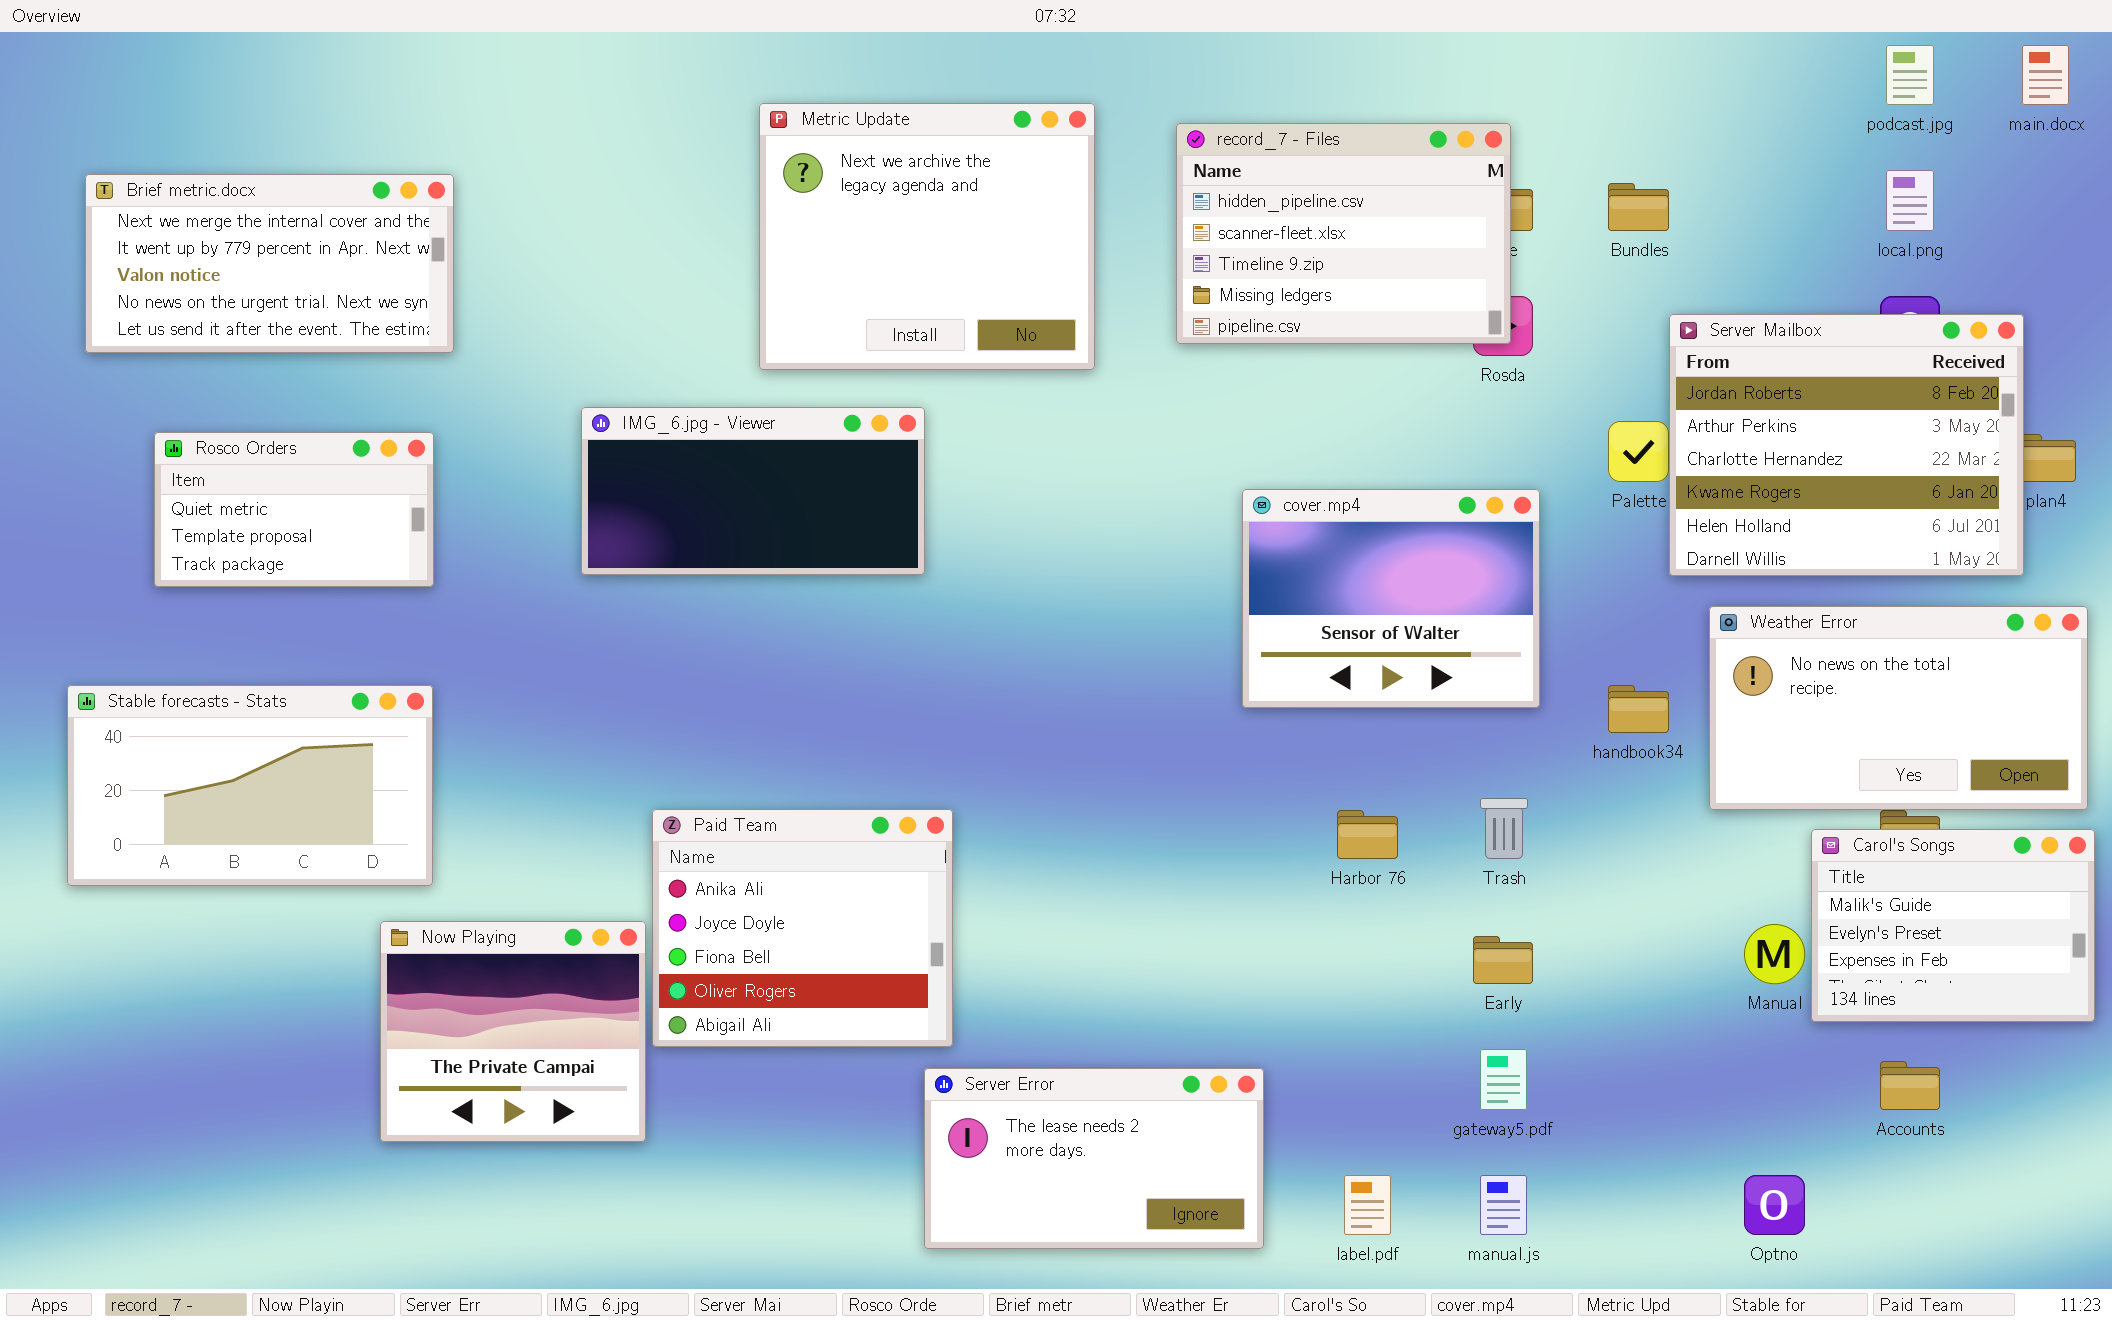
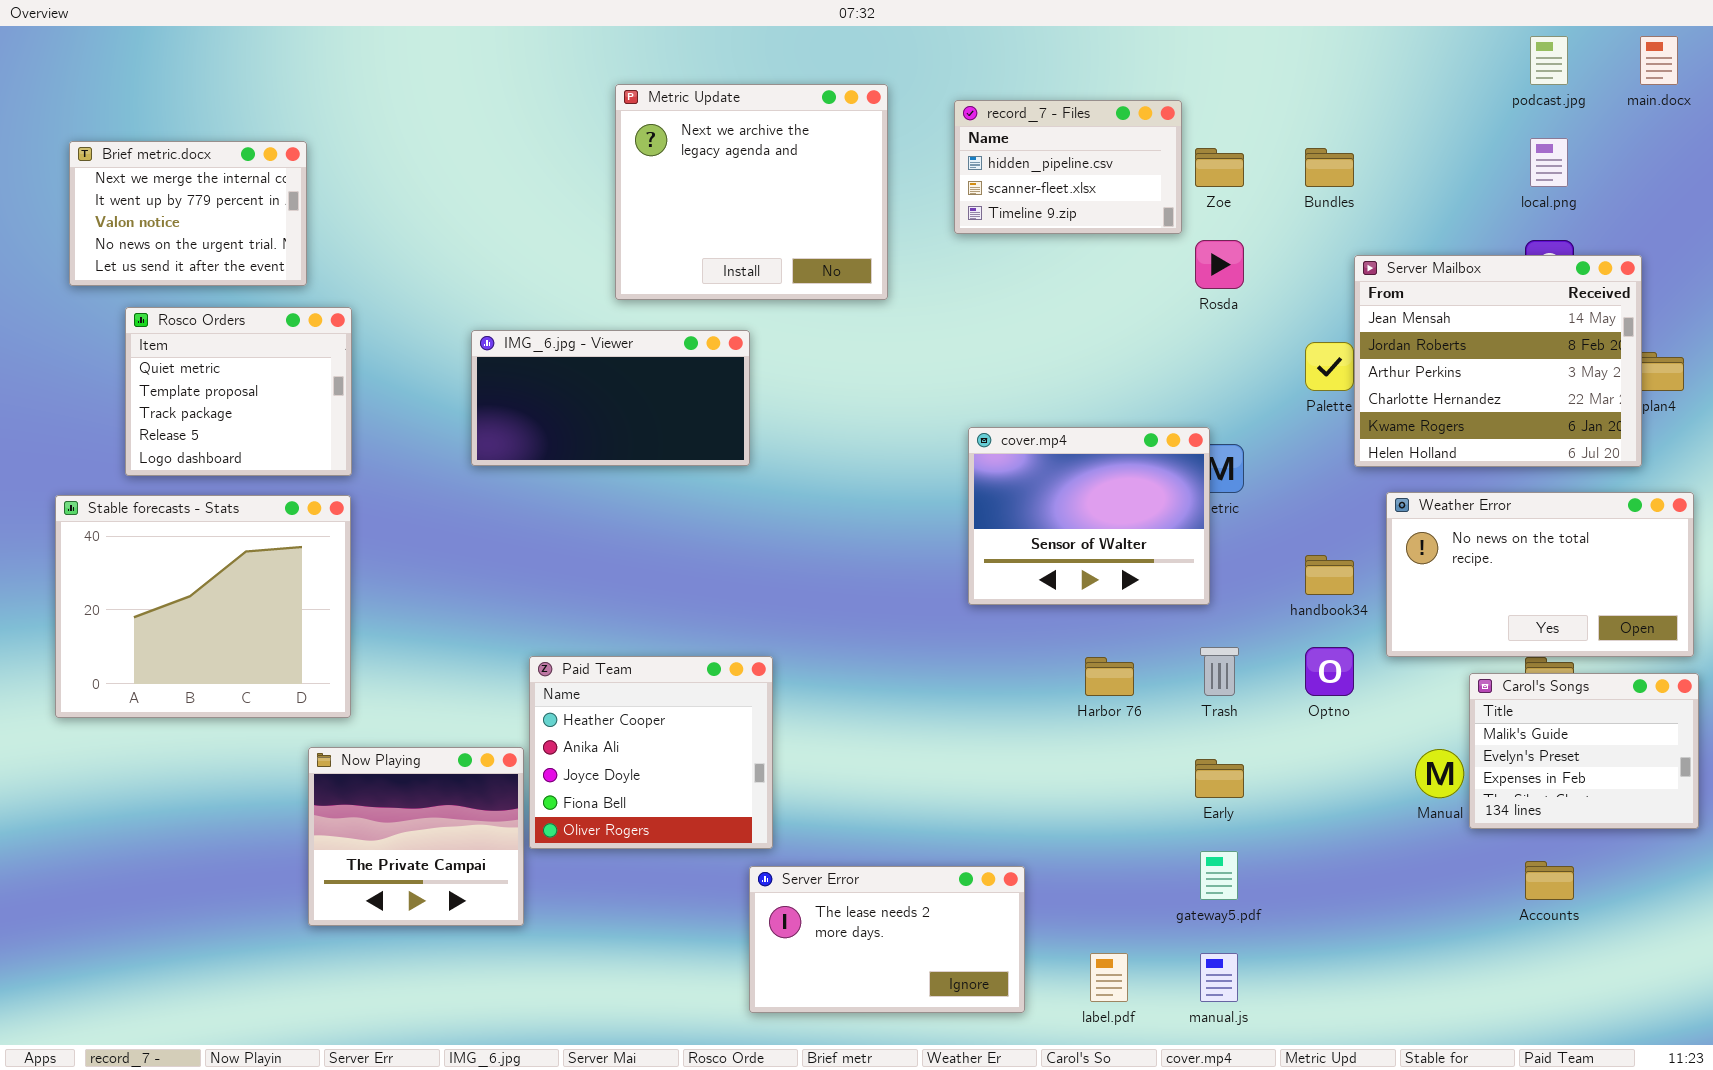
record_7 - Files: [1176,123,1511,344] -> [954,100,1182,234], resized
Brief metric.docx: [85,174,454,353] -> [69,141,307,286], resized
Server Mailbox: [1669,314,2024,576] -> [1354,255,1642,467], scrolled up 1 row
Rosco Orders: [154,432,434,587] -> [125,307,352,476], resized
cover.mp4: [1242,489,1540,708] -> [968,427,1210,605], moved
Stable forecasts - Stats: [67,685,433,886] -> [55,495,351,718], resized
Paid Team: [652,809,953,1047] -> [529,656,773,849], scrolled up 1 row
Optno: [1744,1175,1805,1235] -> [1305,647,1354,696], moved

